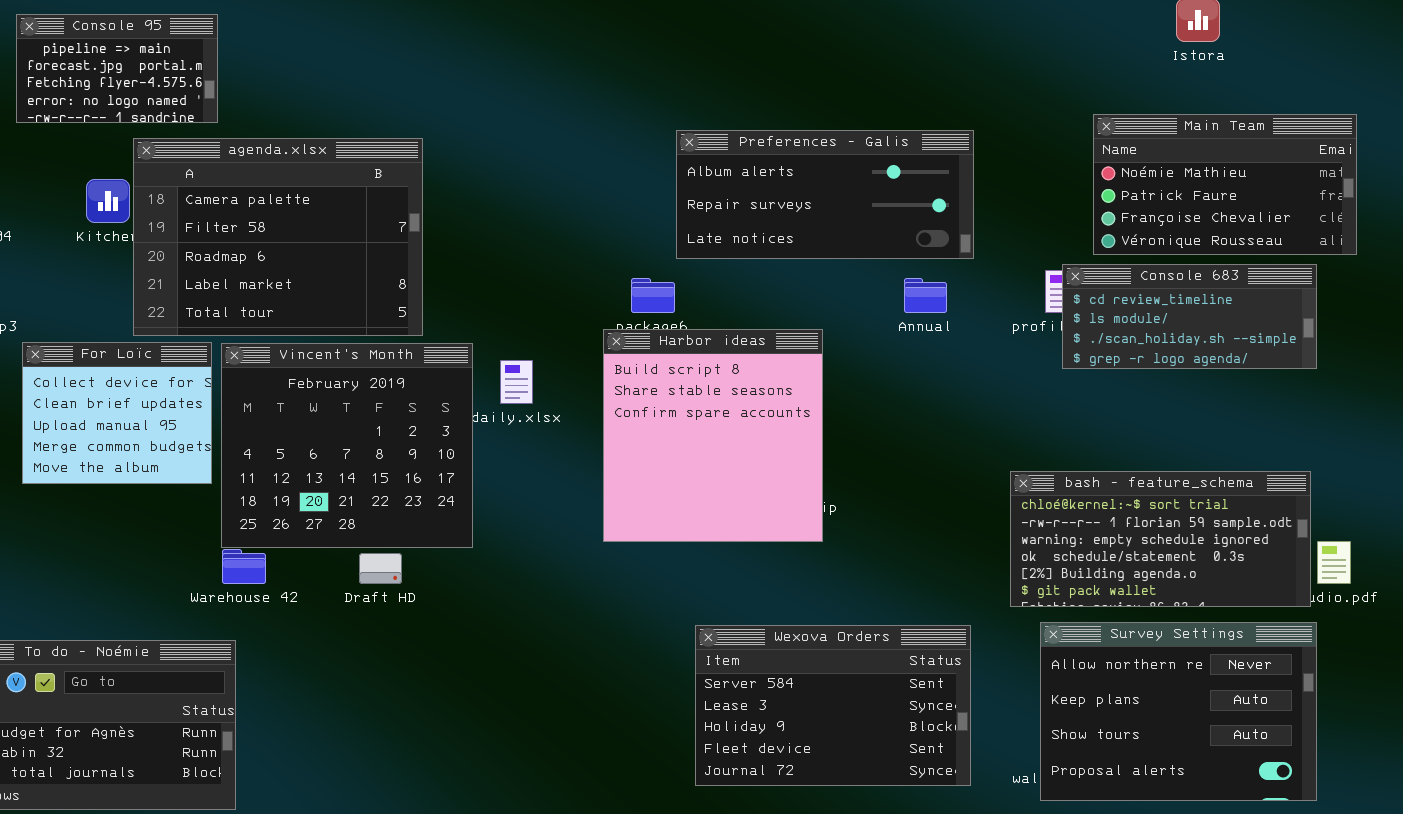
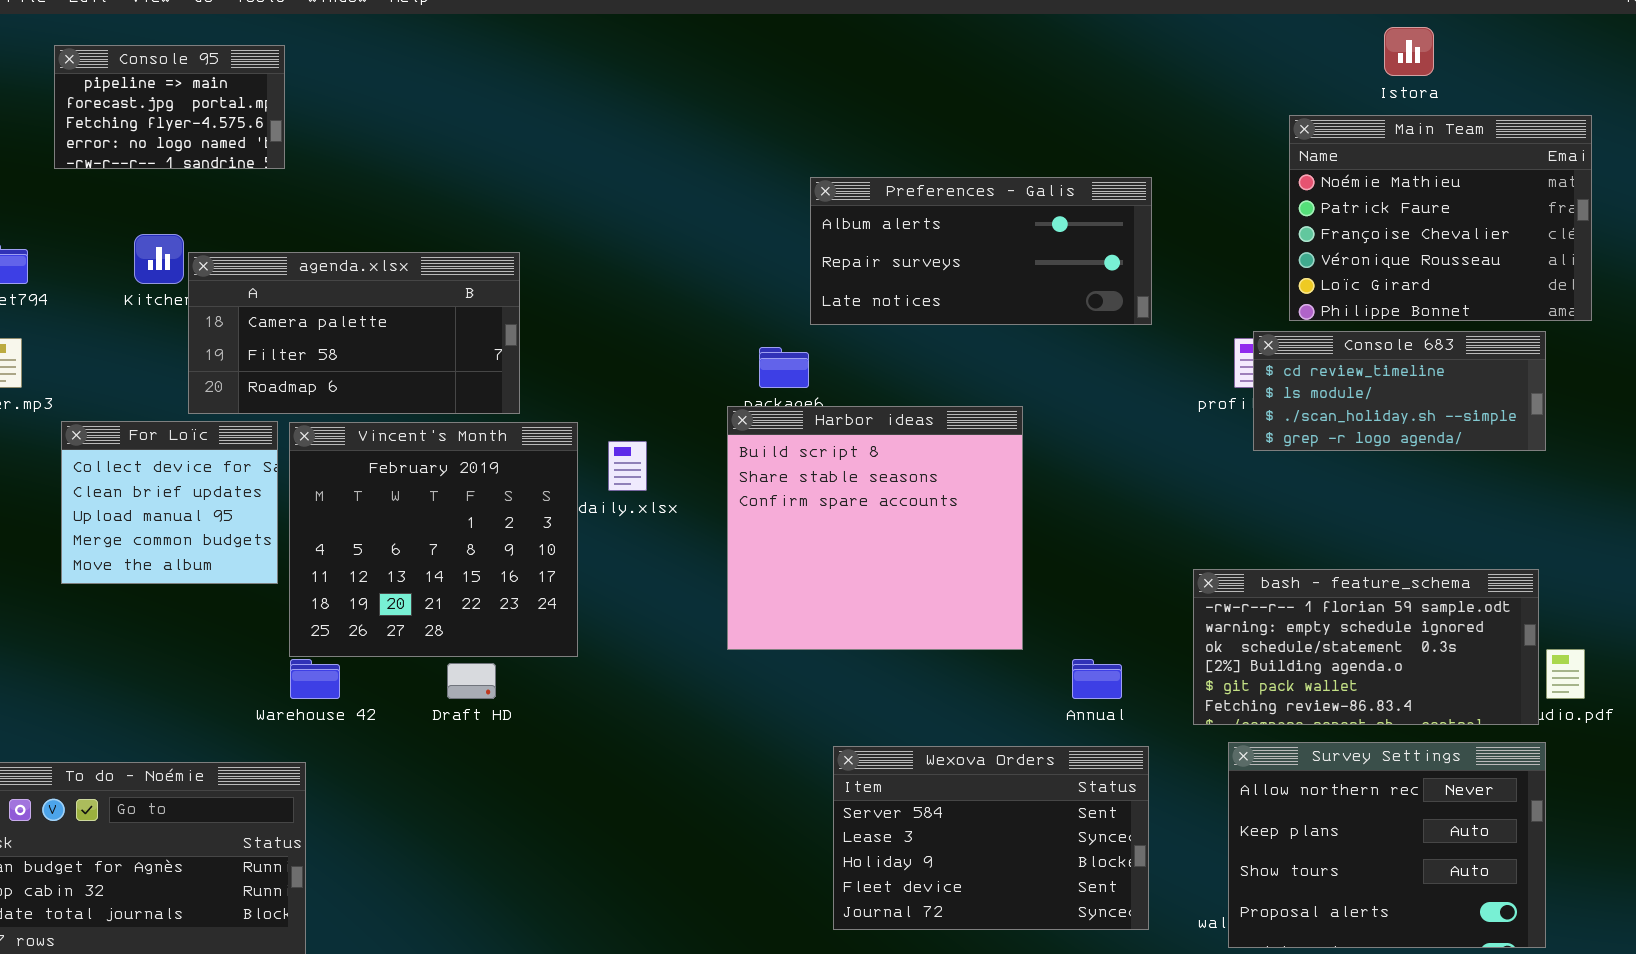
Main Team: [1093,114,1357,255] -> [1289,115,1592,321], resized
agenda.xlsx: [133,138,423,336] -> [188,252,520,414], resized
Annual: [904,278,947,313] -> [1072,659,1122,699], moved
Harbor ideas: [603,329,823,542] -> [727,406,1023,650], resized
bash - feature_schema: [1010,471,1311,607] -> [1193,569,1539,725], scrolled down 1 row

